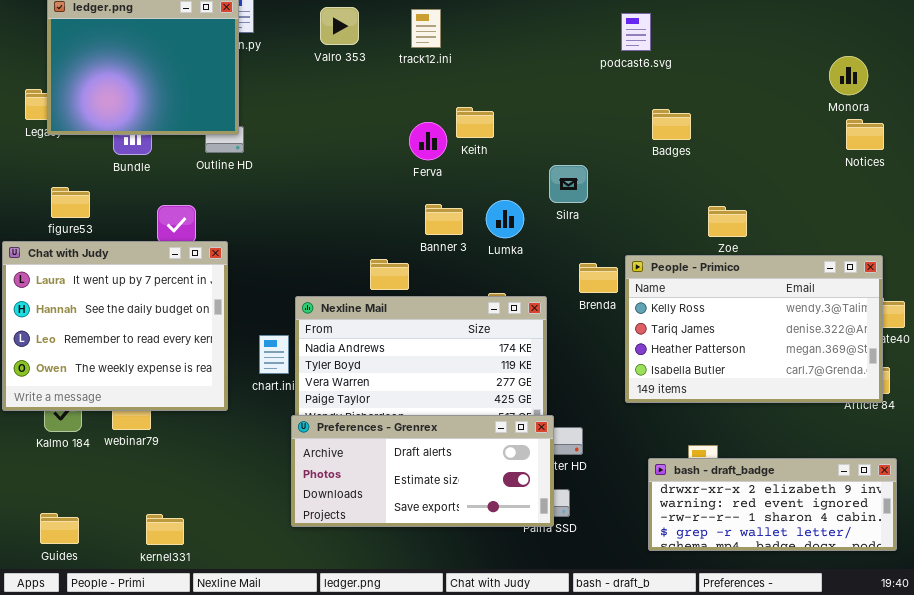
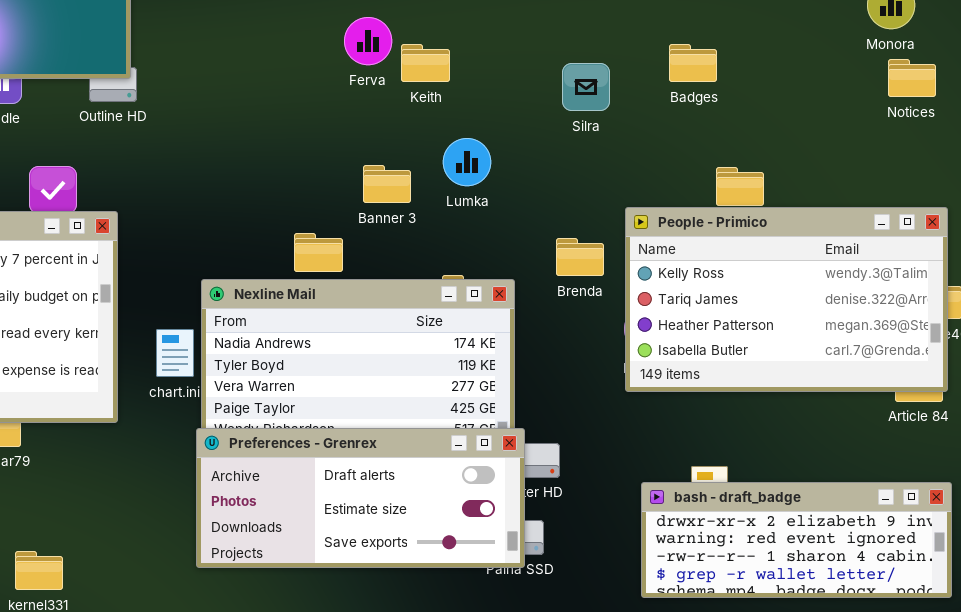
Badges: [652,109,691,140] -> [669,44,717,82], moved
Ferva: [409,122,447,160] -> [344,17,392,65], moved
Silra: [549,165,588,203] -> [562,63,610,111], moved
Lumka: [486,200,524,238] -> [443,138,491,186], moved
People - Primico: [625,255,883,403] -> [625,207,948,392], moved

